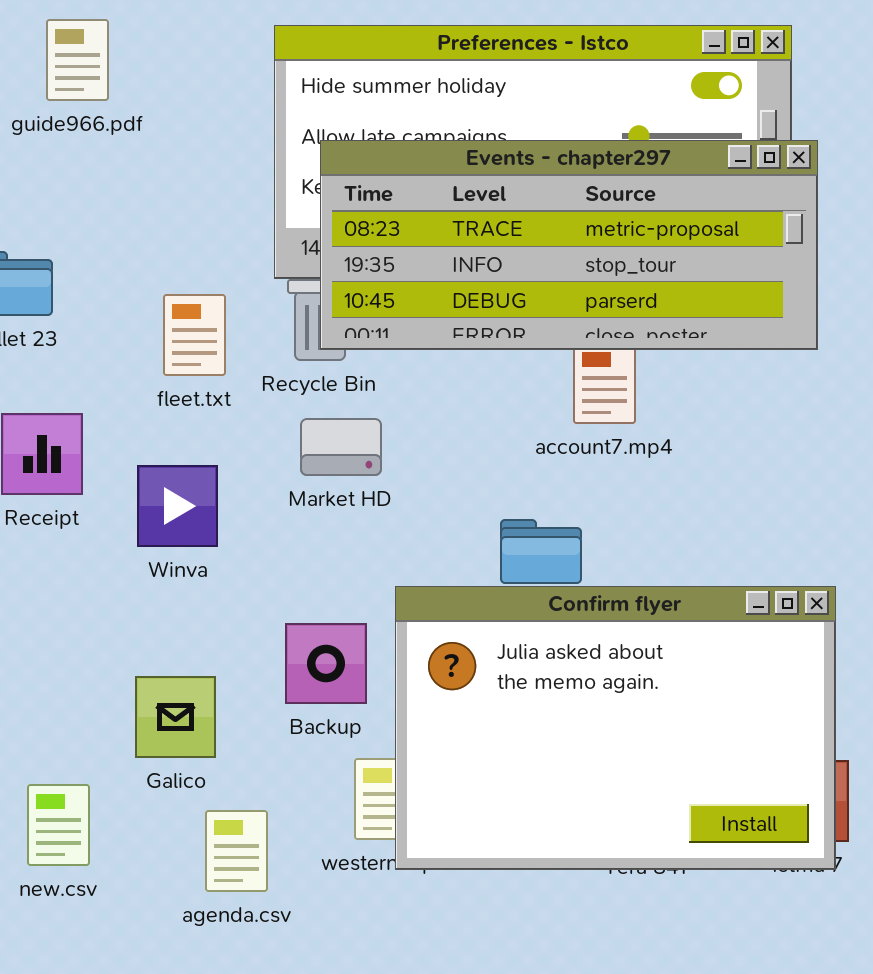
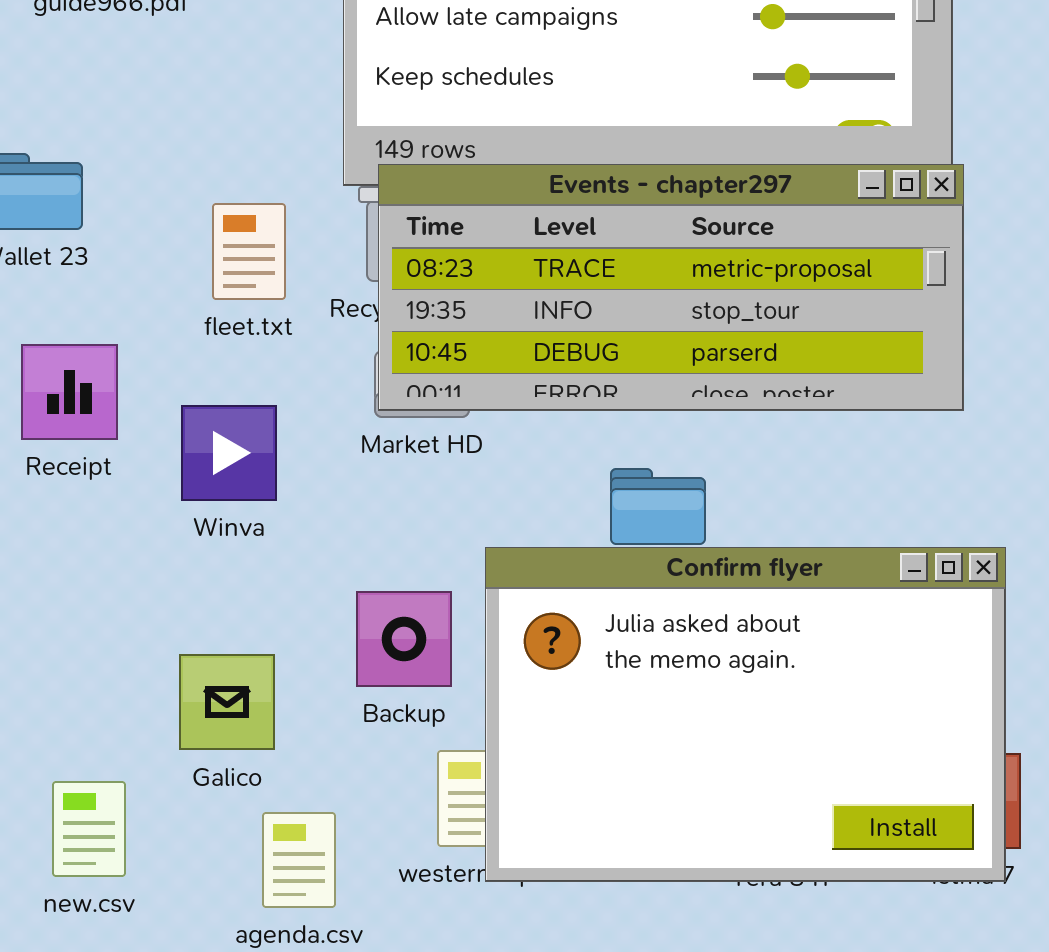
Events - chapter297: [320,140,818,350] -> [378,164,964,411], moved

